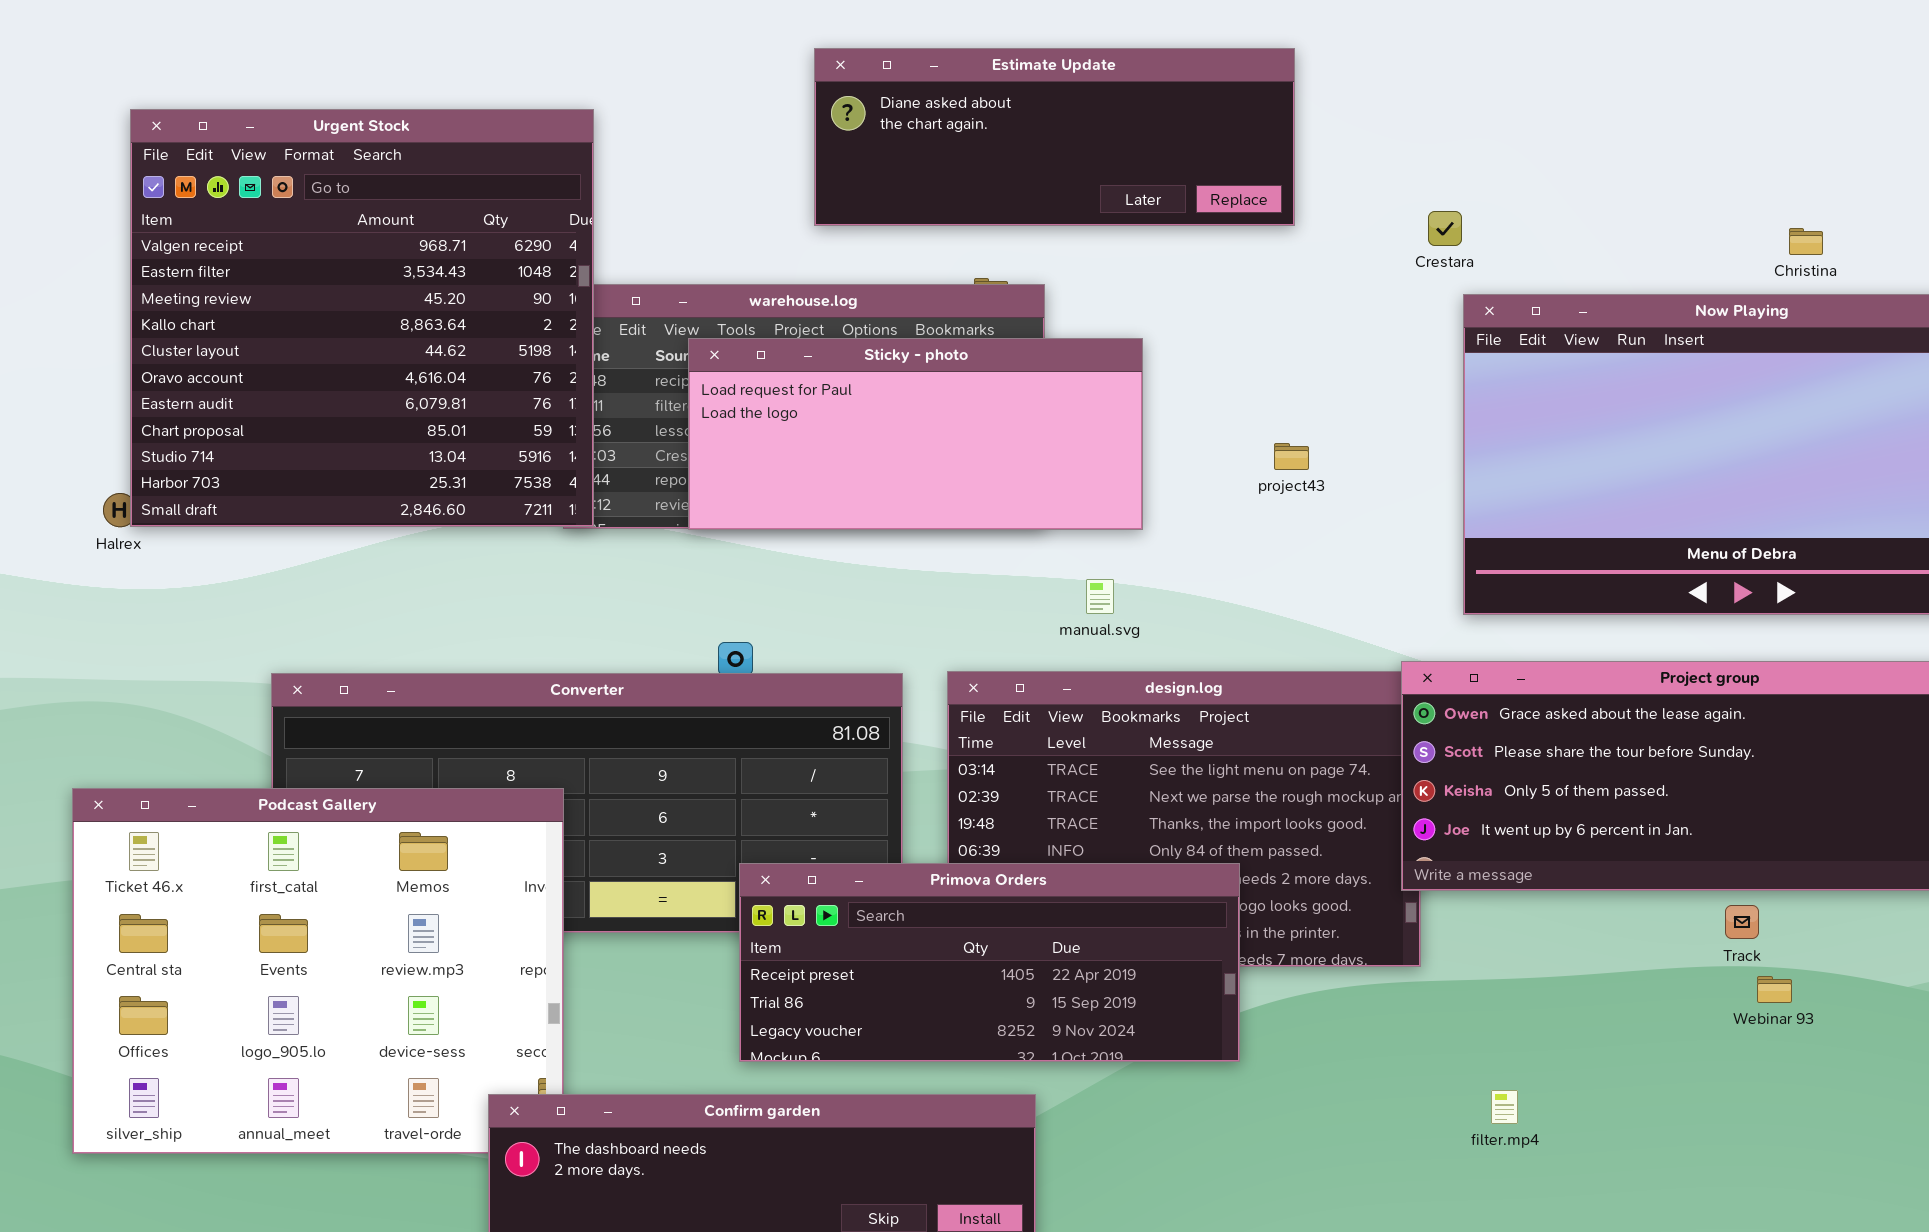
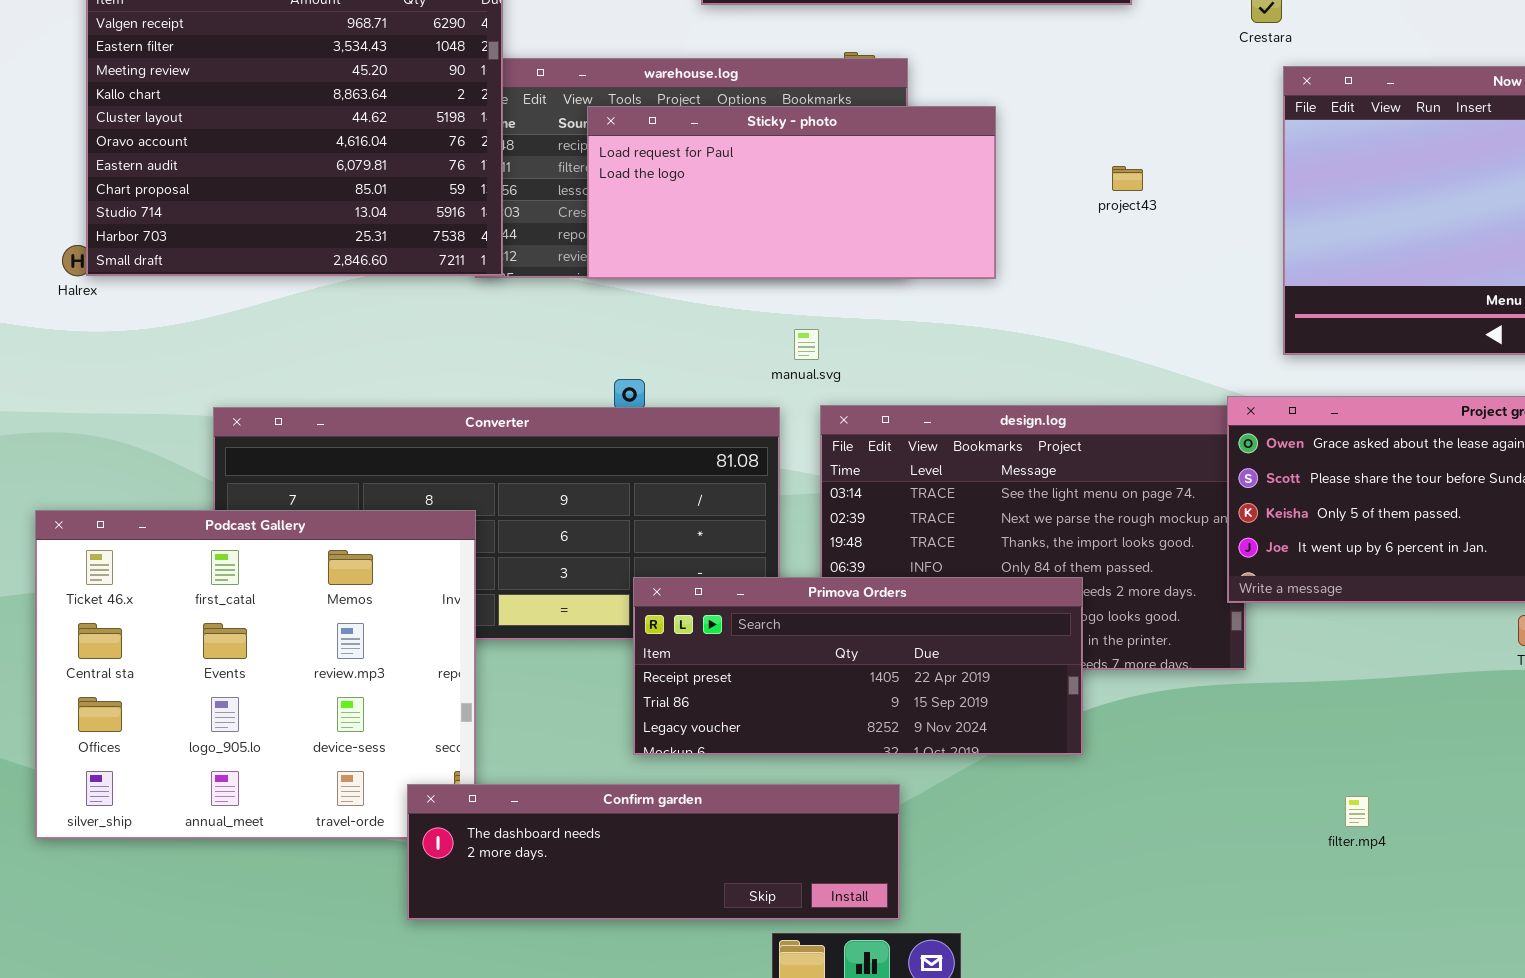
project43: [1274,443,1309,470] -> [1112,166,1143,191], moved
manual.svg: [1086,579,1114,614] -> [794,329,819,360], moved
filter.mp4: [1491,1090,1518,1124] -> [1345,796,1369,827], moved

